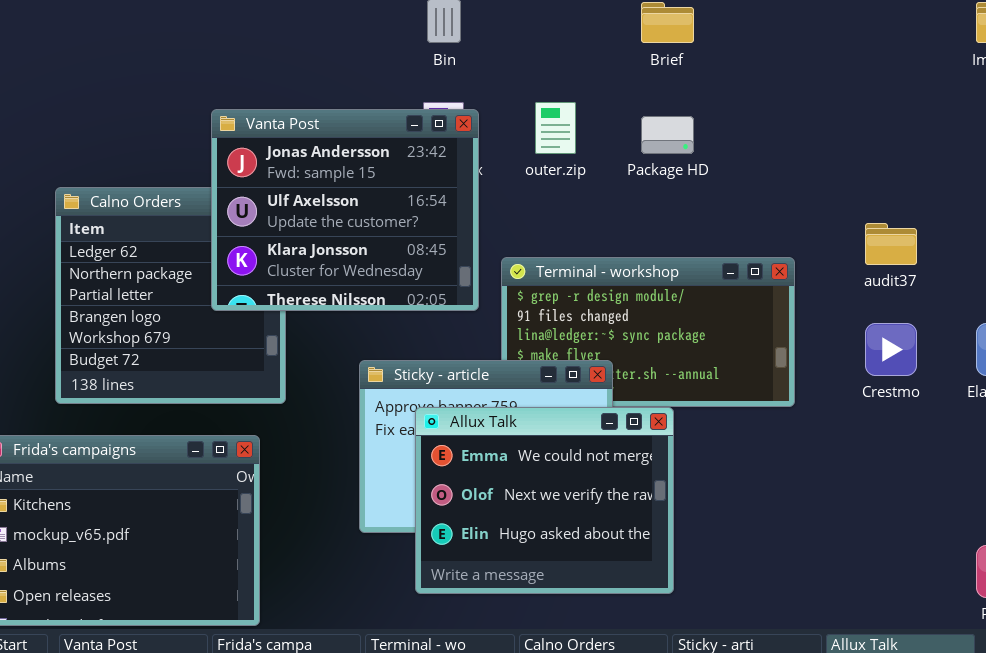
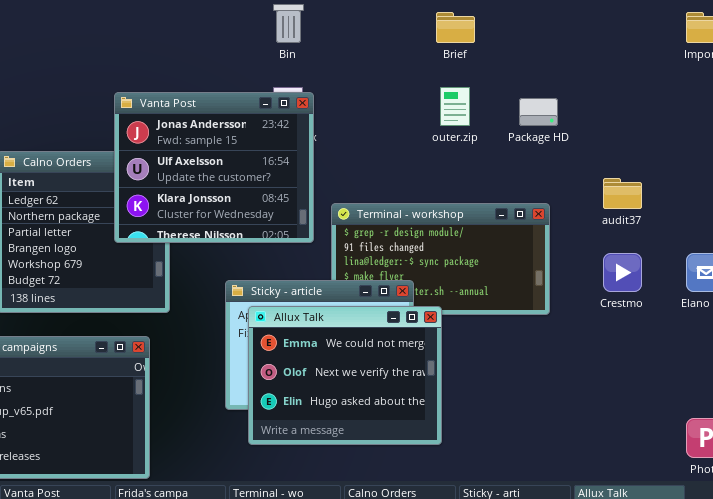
outer.zip: [535,102,576,154] -> [440,87,470,126], moved
Package HD: [641,116,694,154] -> [519,98,558,126], moved
Allux Talk: [415,407,674,594] -> [248,306,442,445], moved

